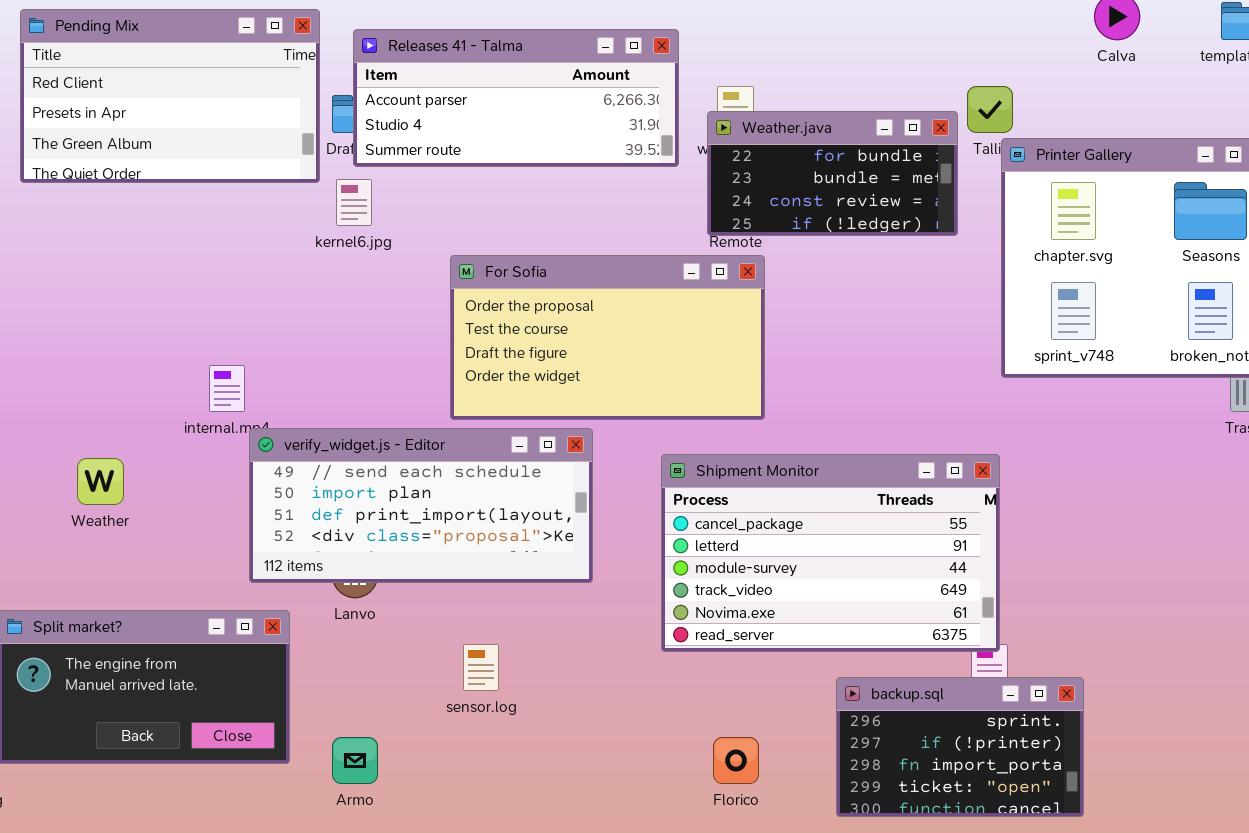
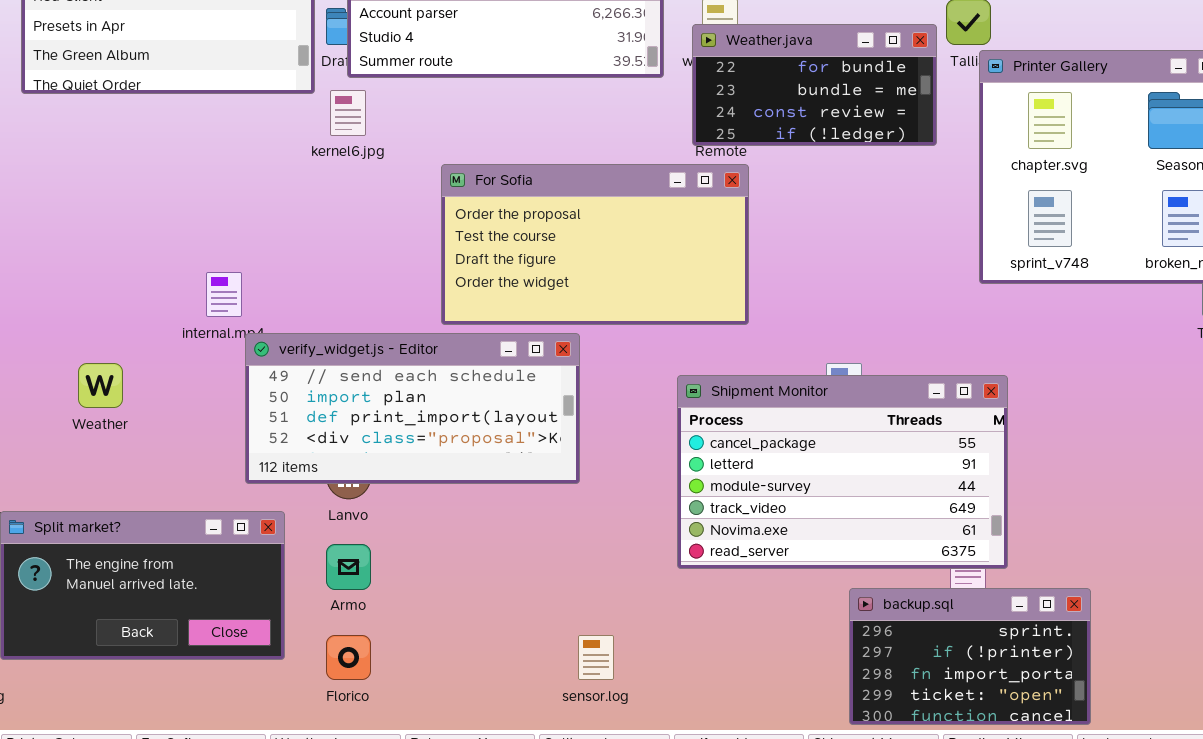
Shipment Monitor: [661,454,1000,652] -> [677,375,1008,569], moved
sensor.log: [463,644,499,691] -> [578,635,614,680], moved
backup.sql: [836,677,1084,817] -> [849,588,1091,725], moved
Armo: [332,737,378,784] -> [326,544,371,590], moved
Florico: [713,737,759,784] -> [326,635,371,680], moved

